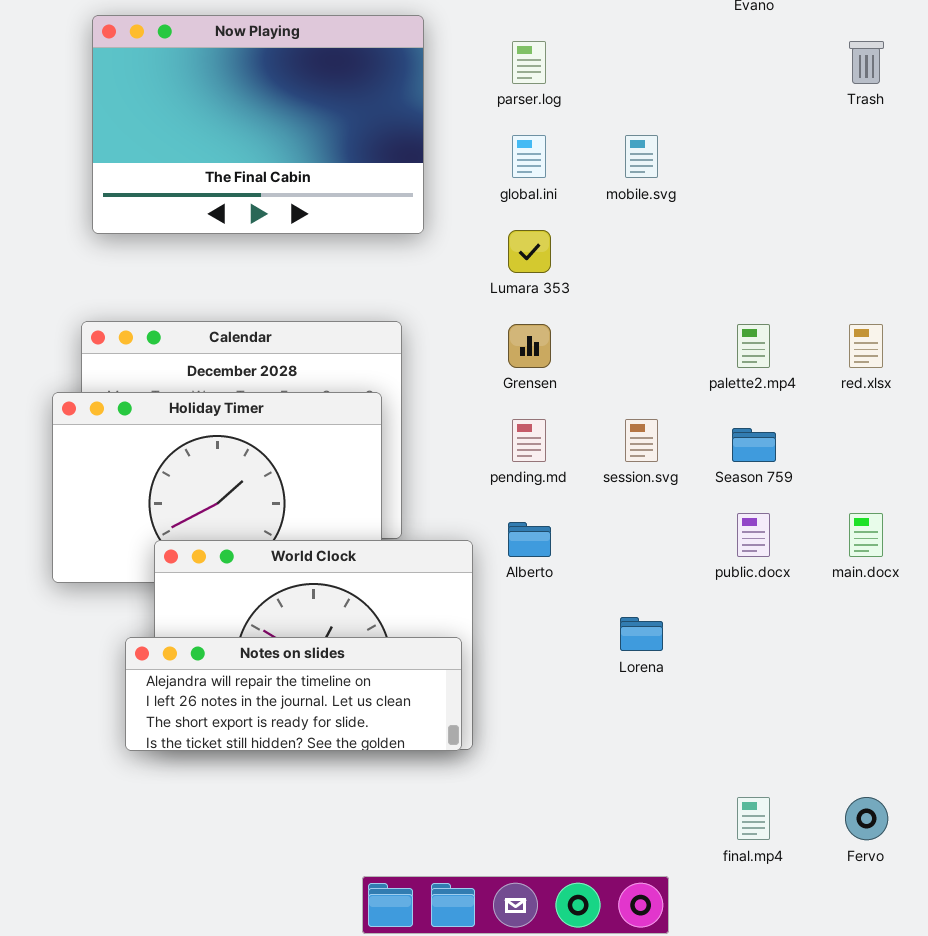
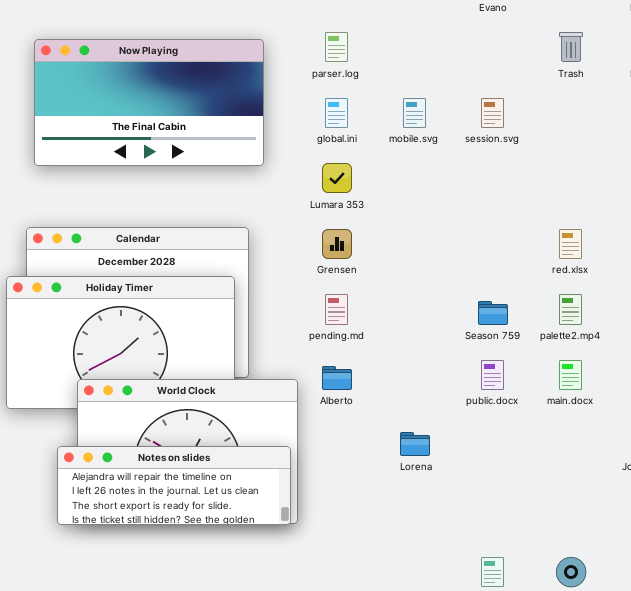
Now Playing: [92,15,424,234] -> [34,39,264,166], resized
palette2.mp4: [737,324,770,368] -> [559,294,582,325], moved
session.svg: [625,419,658,462] -> [481,98,504,128], moved

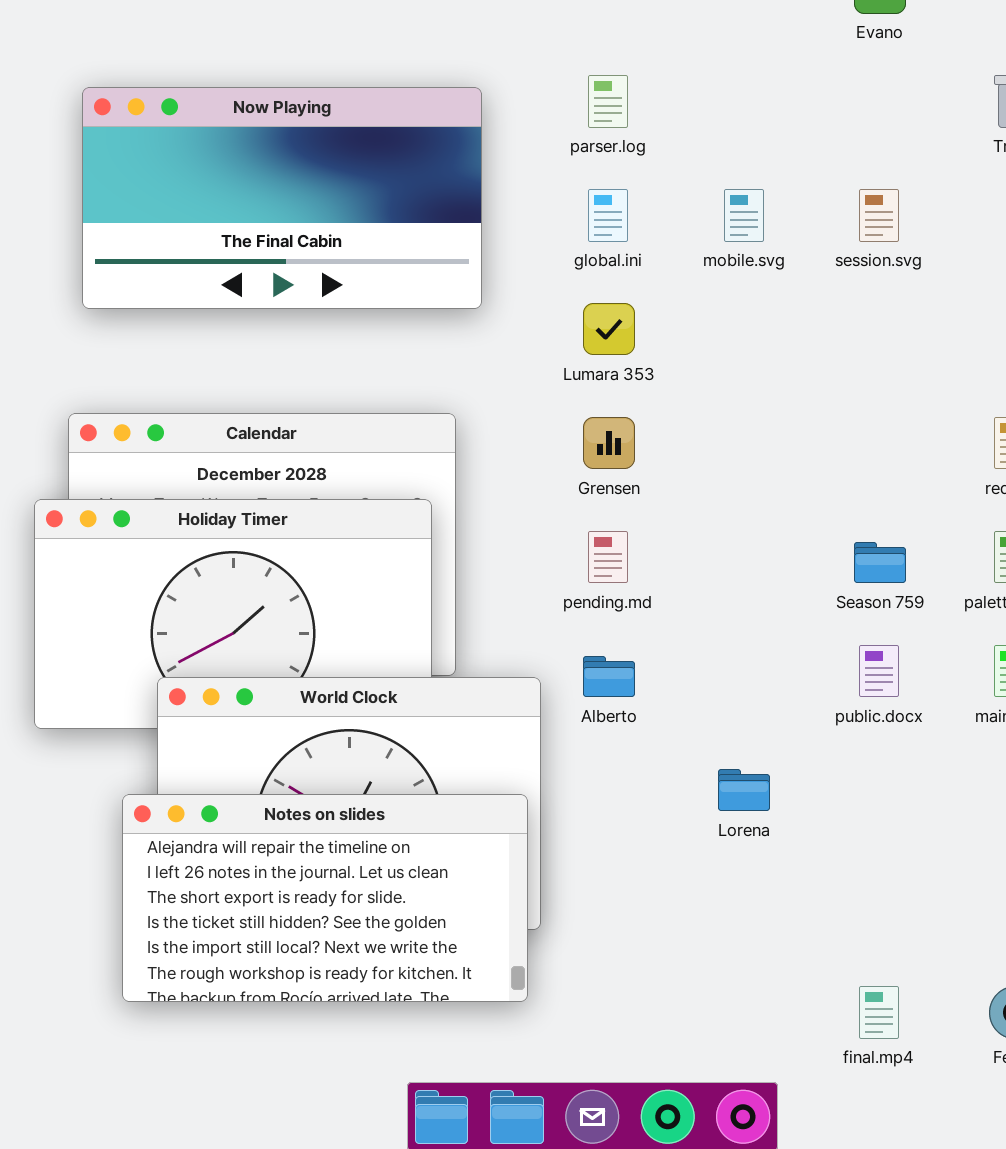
Notes on slides: [57,446,291,525] -> [122,794,528,1002], resized

